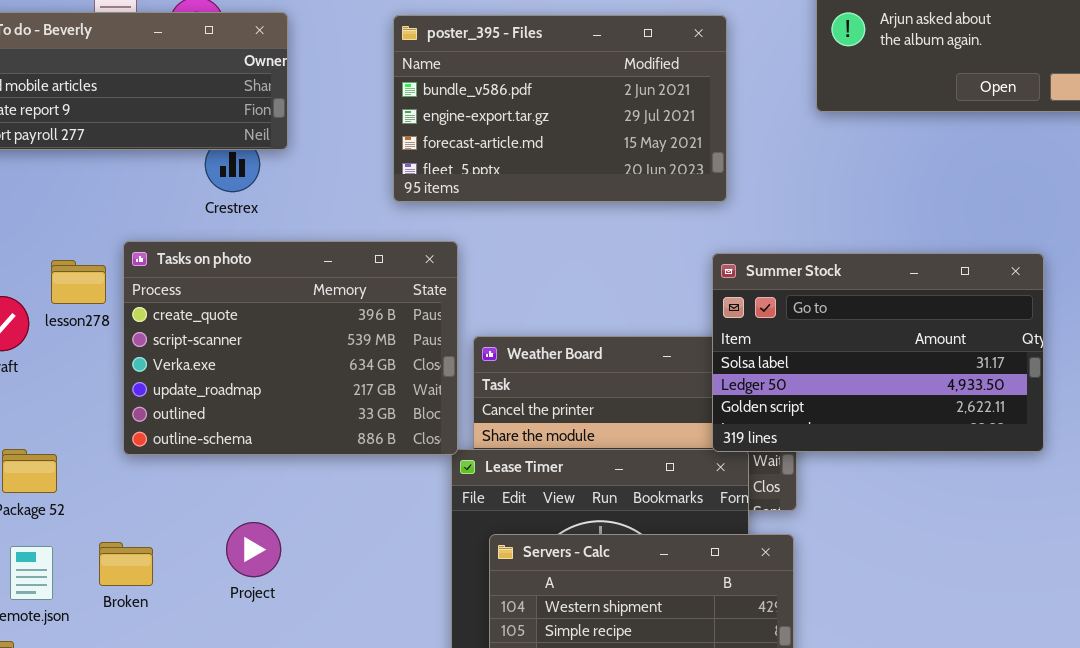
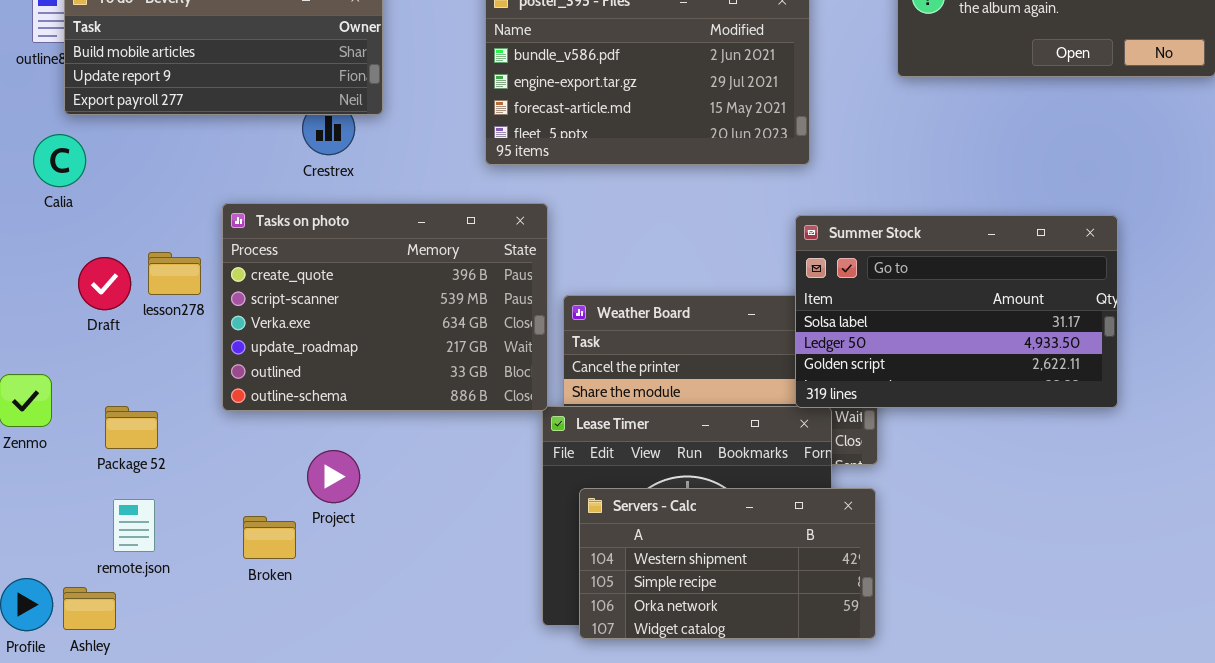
lesson278: [51,260,106,304] -> [148,252,201,295], moved
Project: [226,522,281,577] -> [307,450,360,503], moved
Broken: [99,542,153,586] -> [243,516,296,559], moved

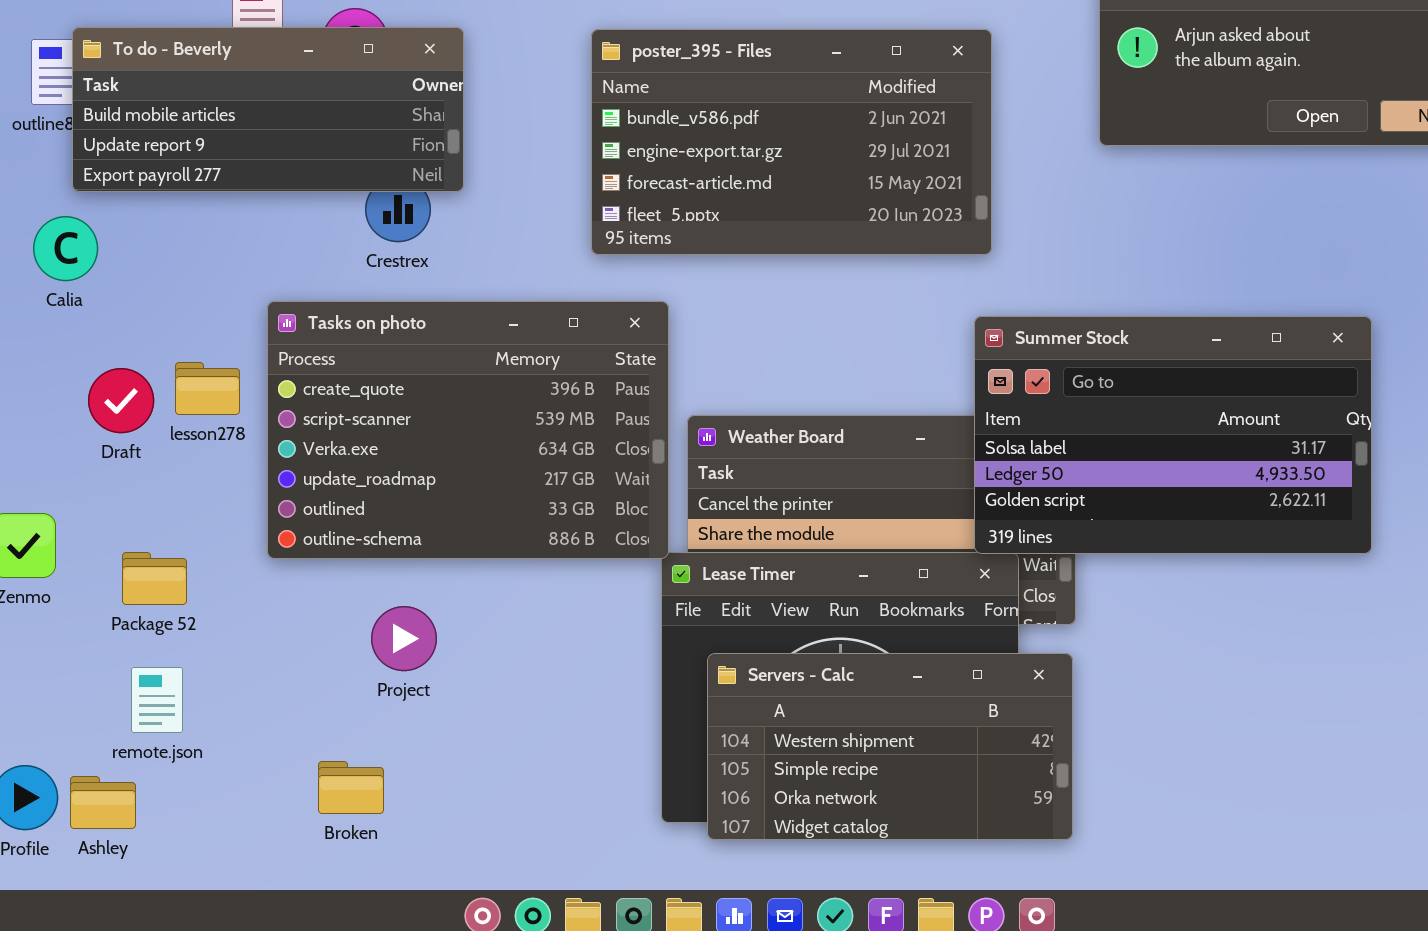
Broken: [243,516,296,559] -> [318,761,384,814], moved

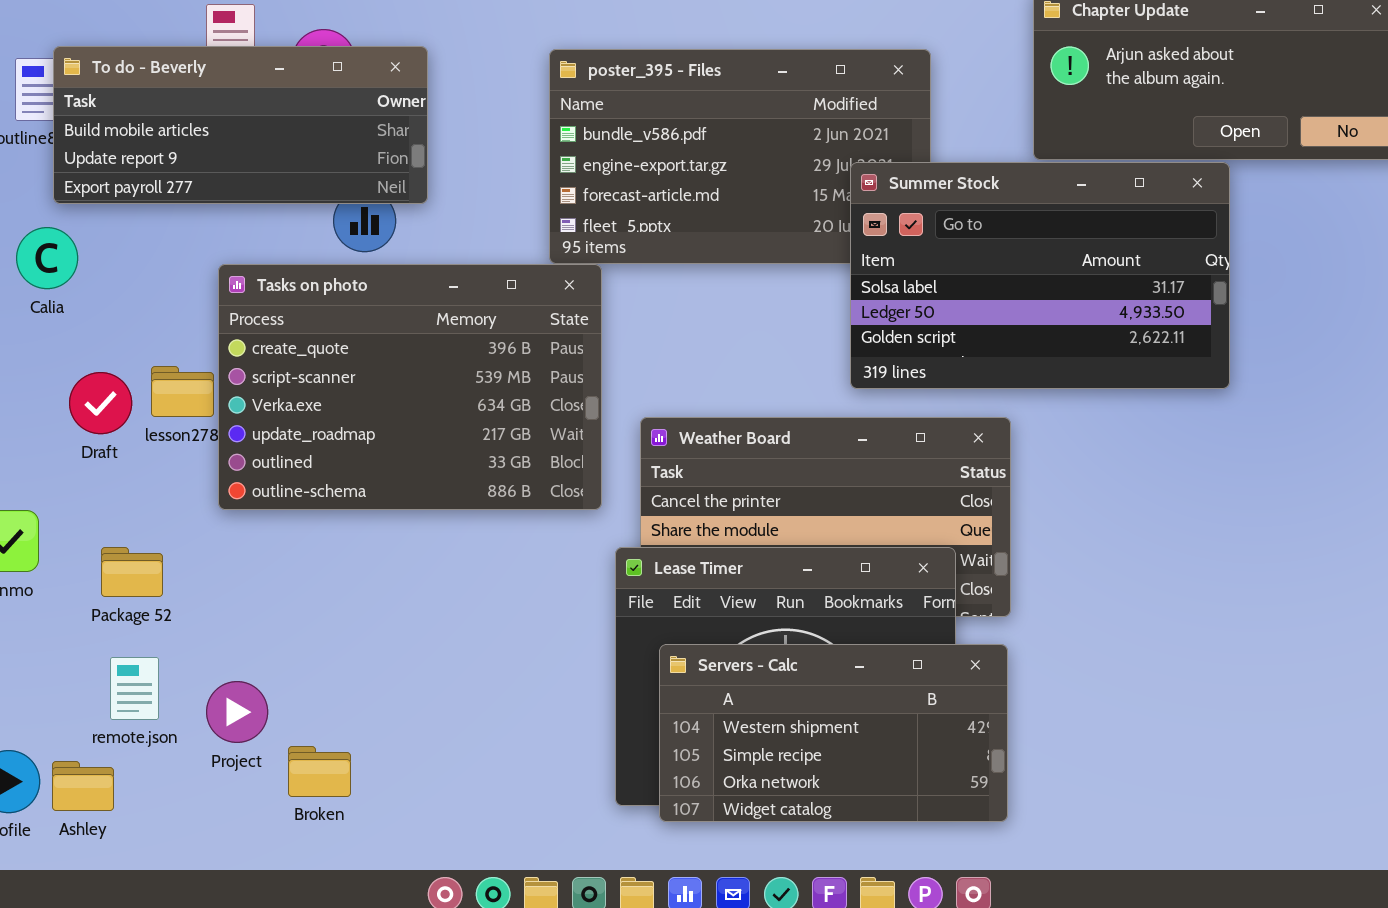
Tasks on photo: [267,301,669,559] -> [218,264,602,510], moved
Summer Stock: [974,316,1372,554] -> [850,162,1230,389], moved
Project: [371,606,437,671] -> [206,681,268,743], moved

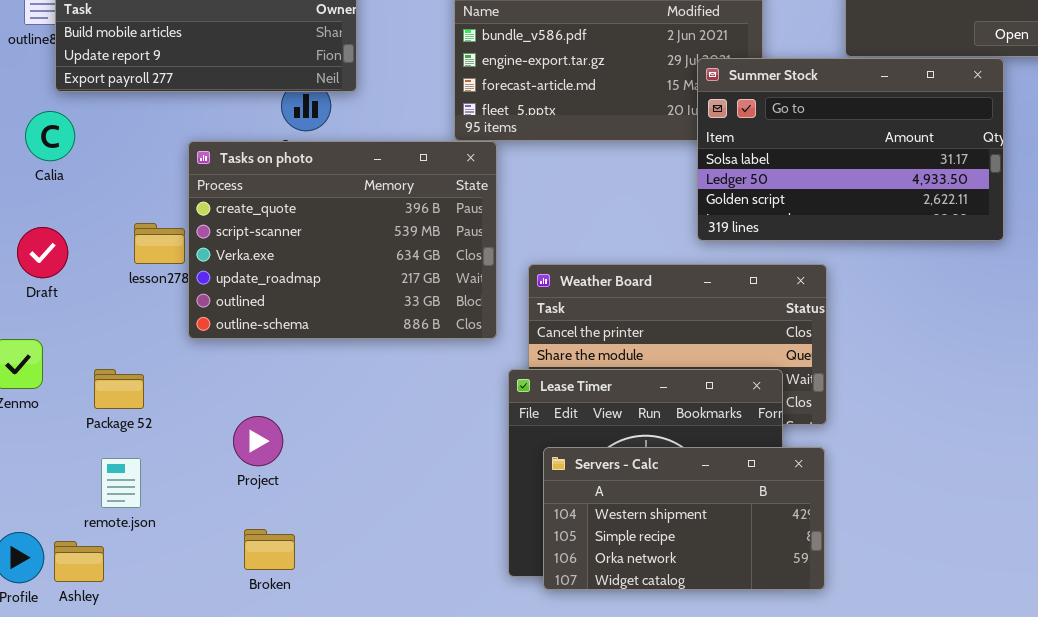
Draft: [69,372,132,434] -> [17,227,68,278], moved
Project: [206,681,268,743] -> [233,416,283,466], moved

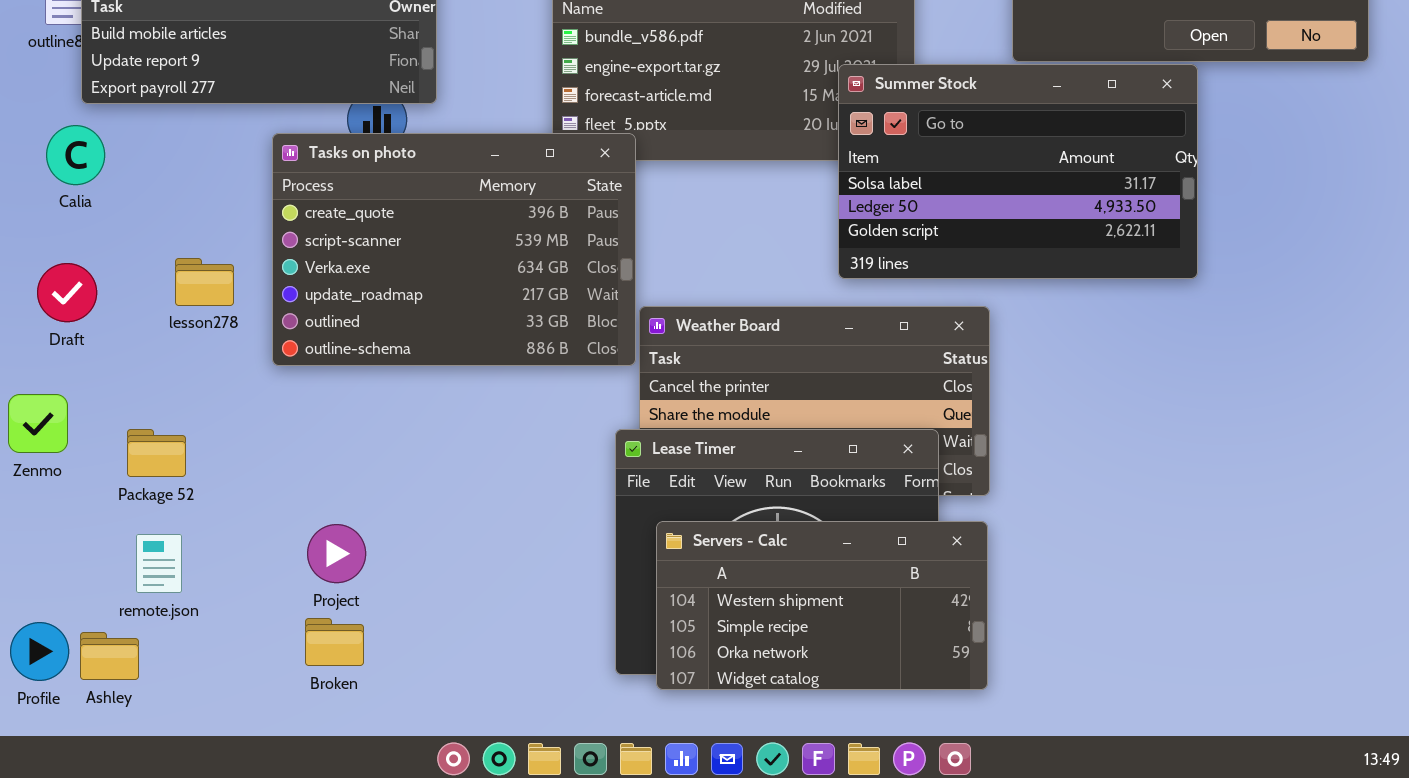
Tasks on photo: [188,141,497,339] -> [272,133,636,366], moved
Project: [233,416,283,466] -> [307,524,366,583], moved

